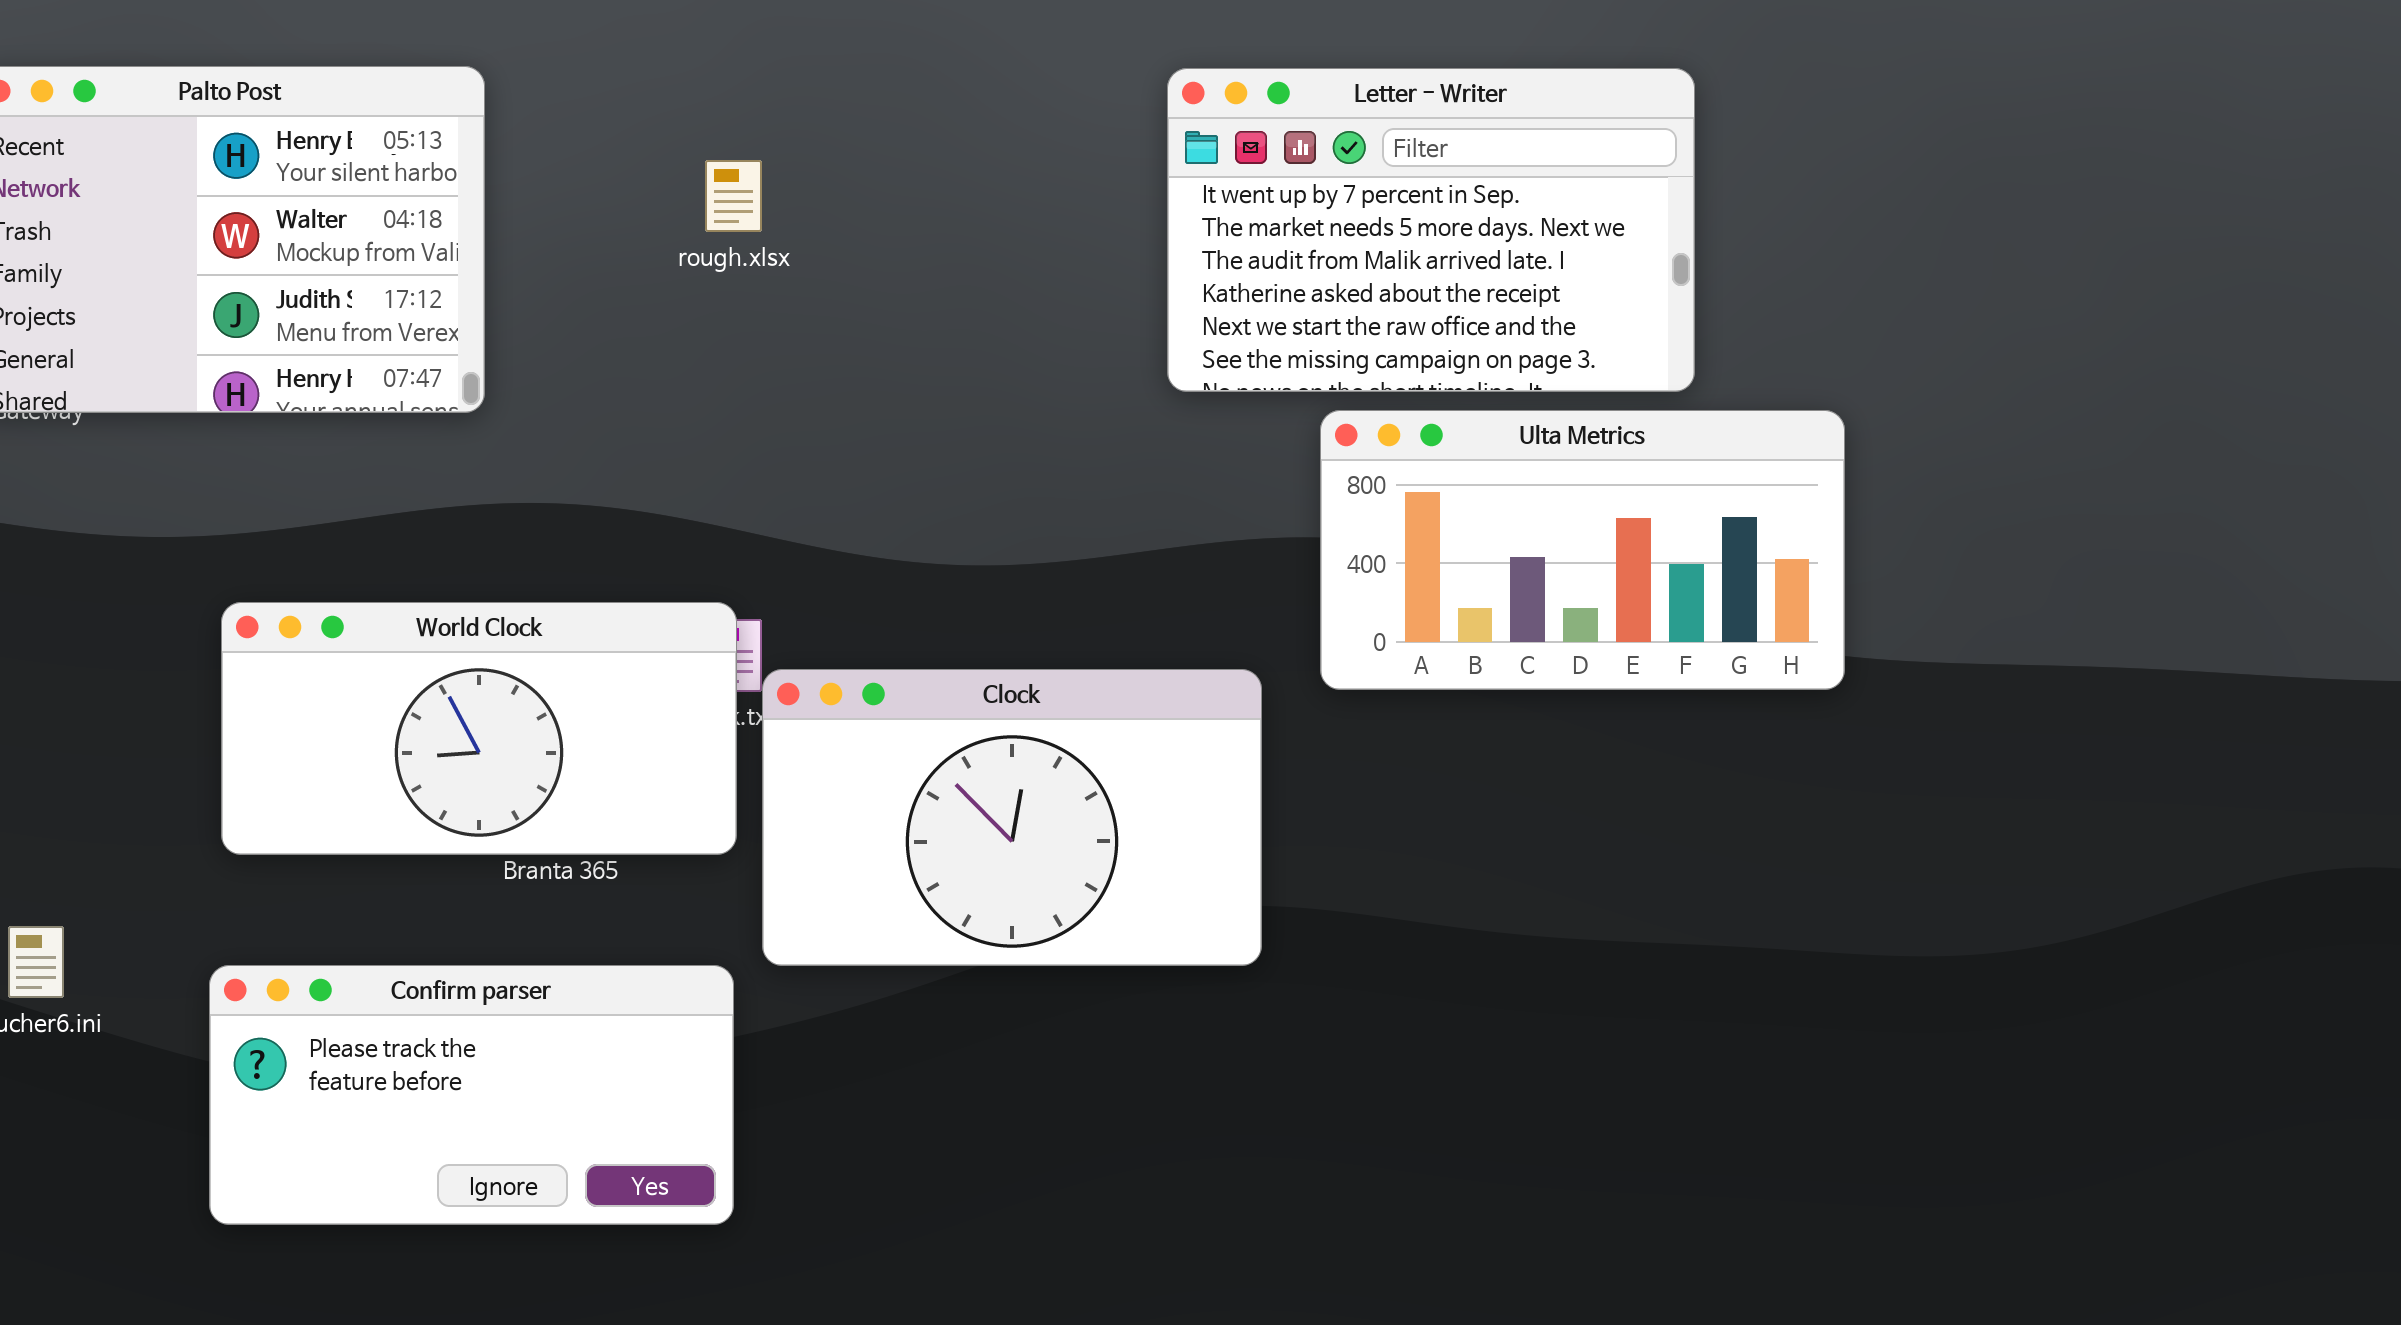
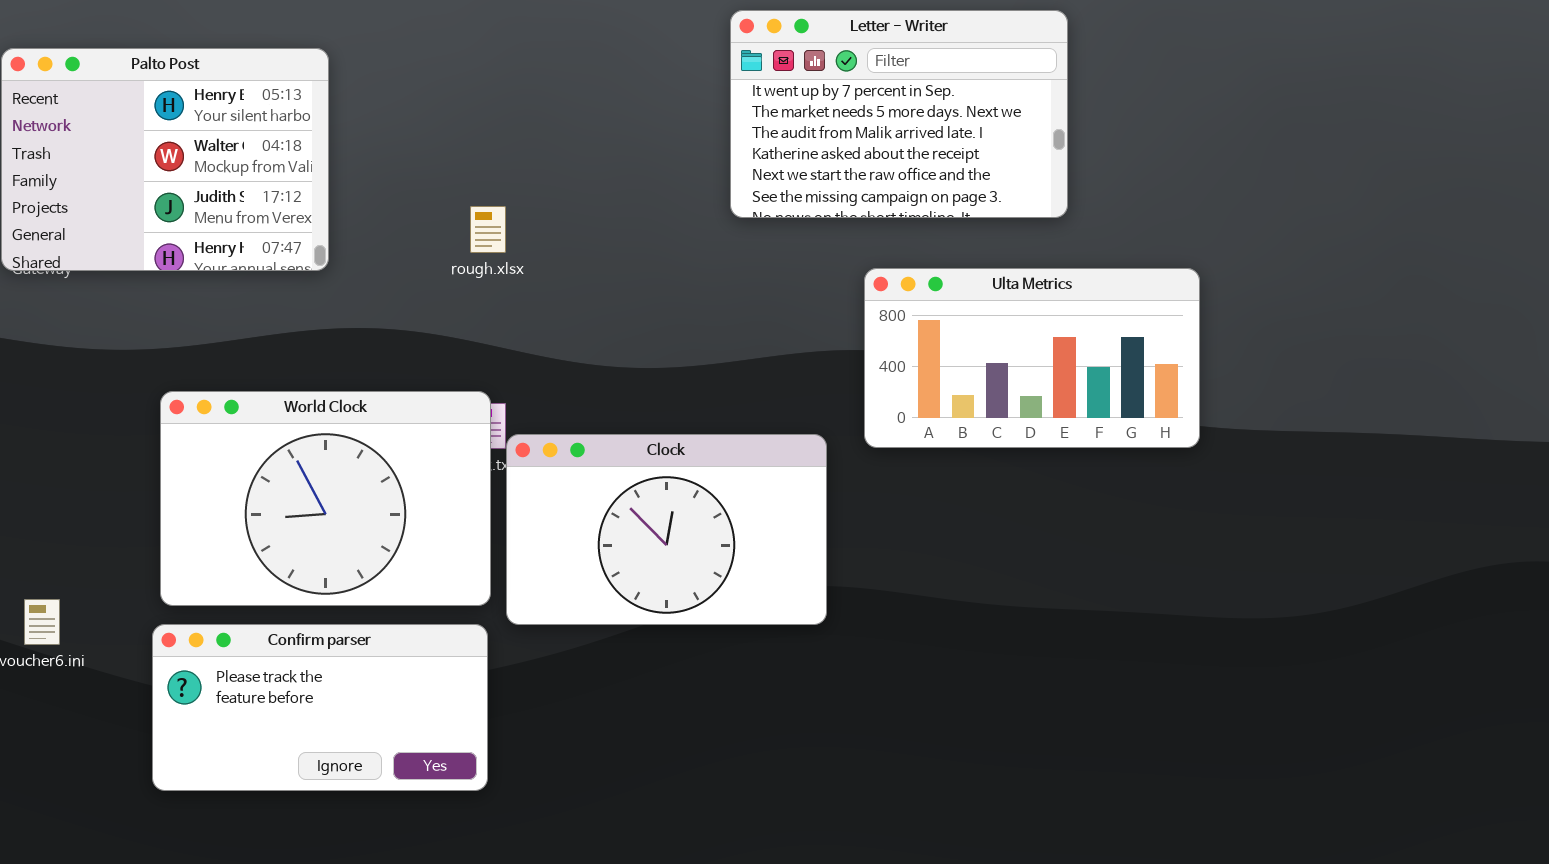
Letter - Writer: [1167,68,1695,392] -> [730,10,1068,218], moved
rough.xlsx: [705,160,762,232] -> [470,206,506,253], moved
World Clock: [221,602,737,855] -> [160,391,491,606], resized

